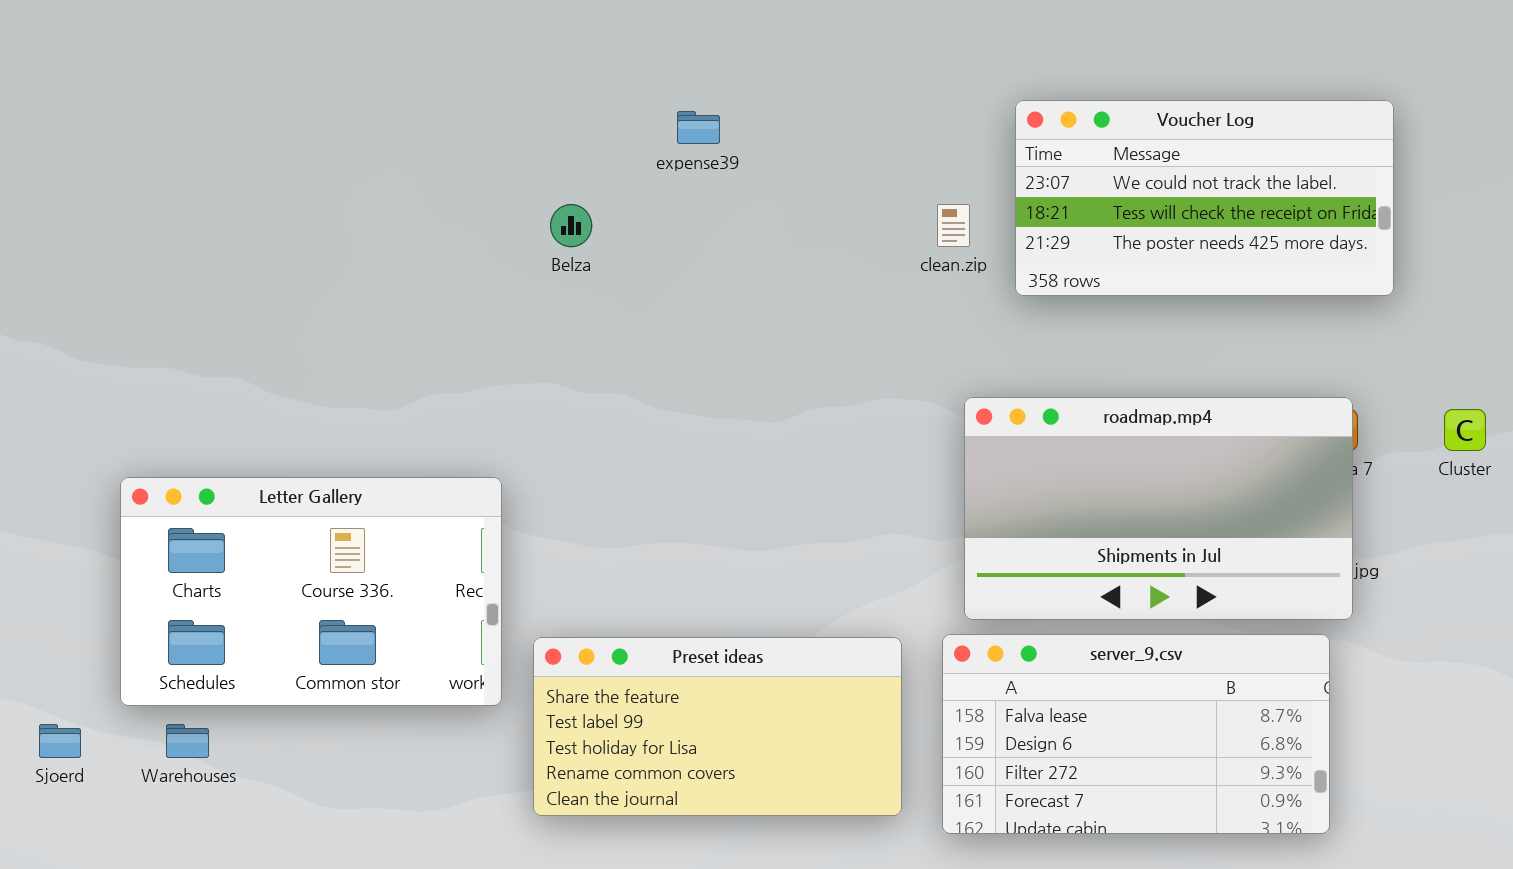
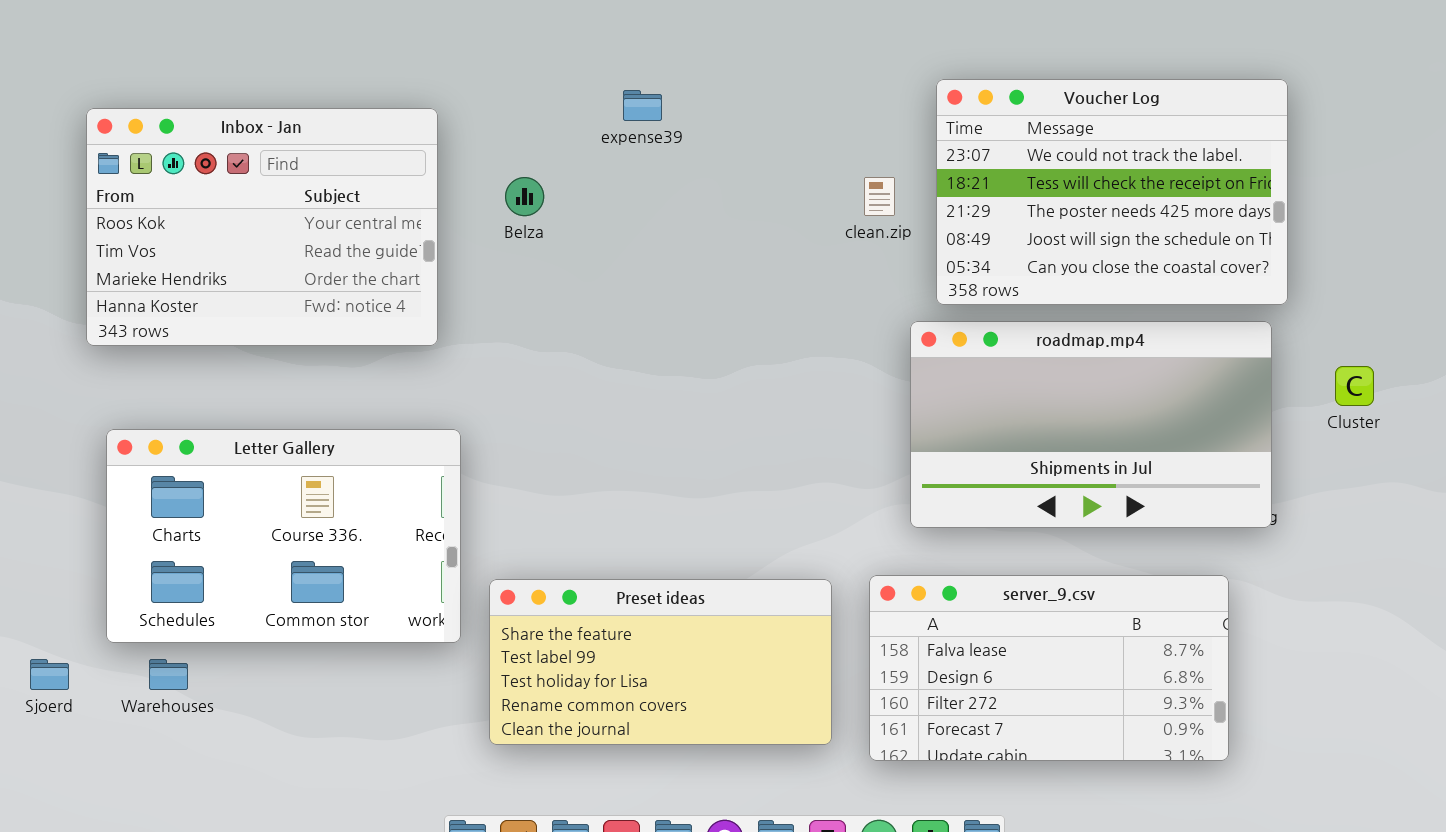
Voucher Log: [1015,100,1394,296] -> [936,79,1288,305], resized
Inbox - Jan: none -> [86,108,438,346], opened
roadmap.mp4: [964,397,1353,620] -> [910,321,1272,528], moved

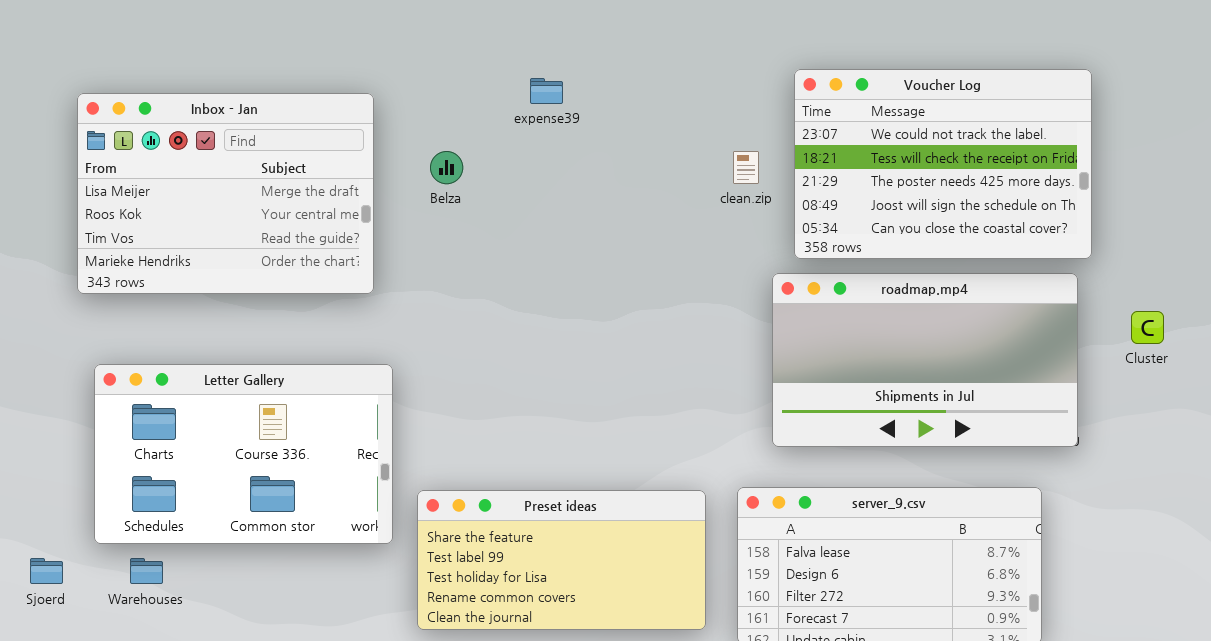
Inbox - Jan: [86,108,438,346] -> [77,93,374,294], scrolled up 1 row

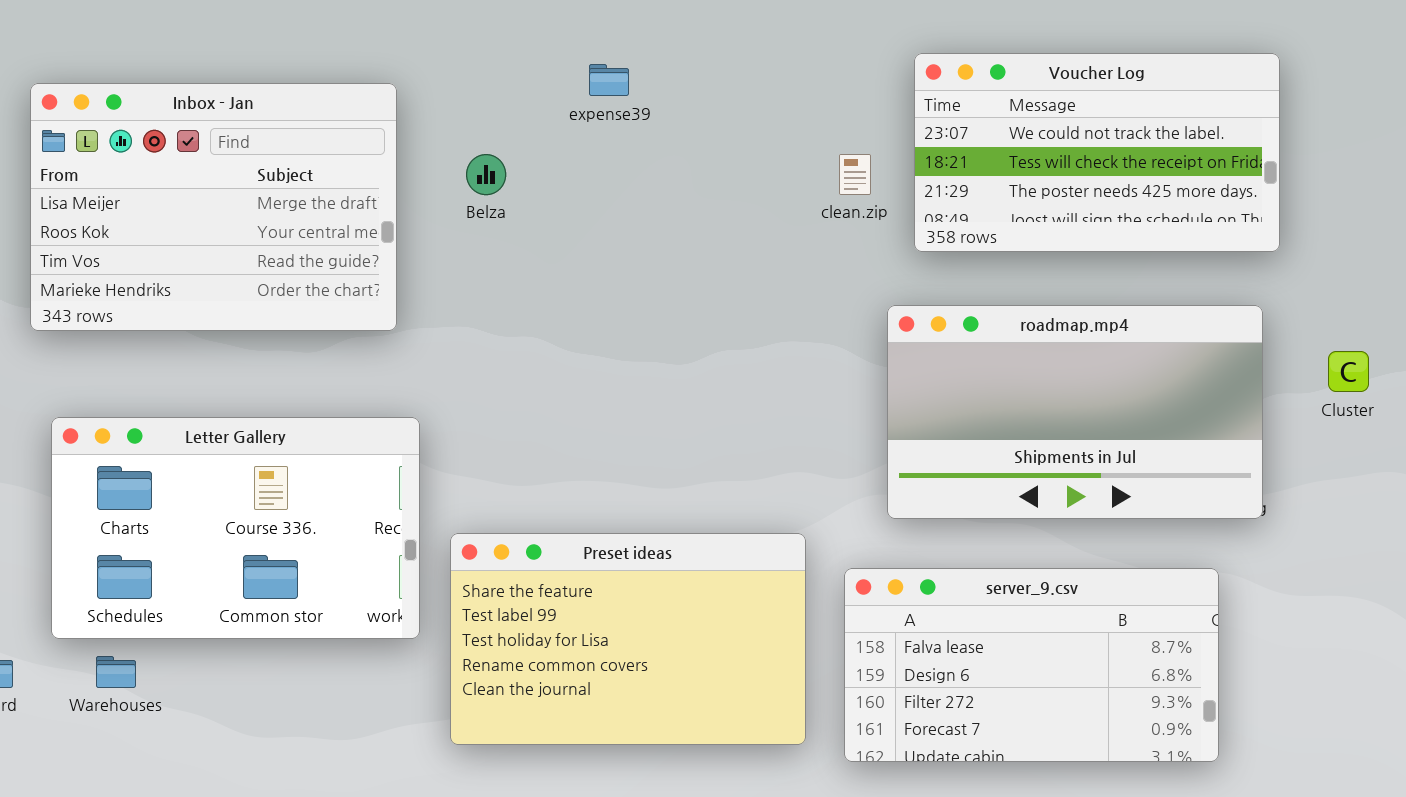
Voucher Log: [794,69,1092,259] -> [914,53,1280,252], resized
Preset ideas: [417,490,706,630] -> [450,533,806,745], resized

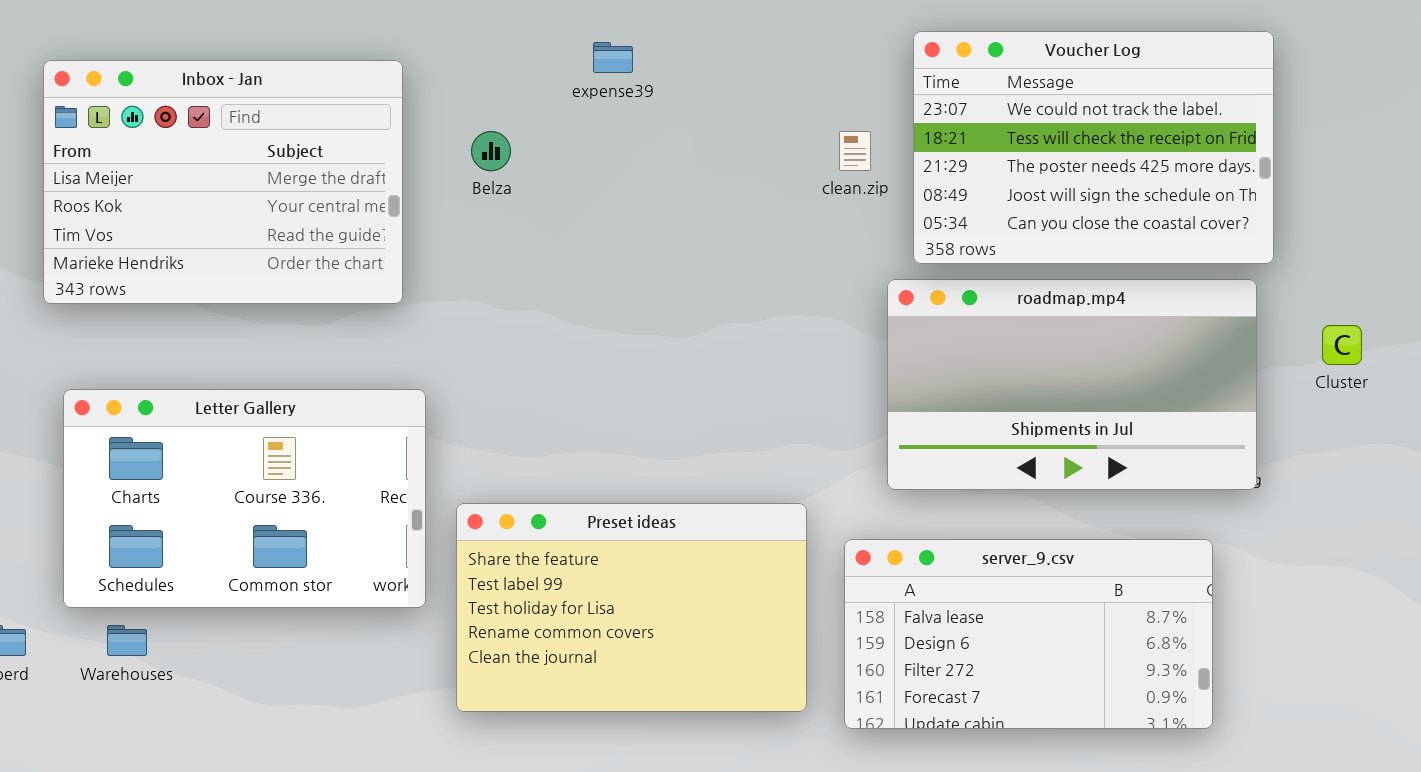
Voucher Log: [914,53,1280,252] -> [913,31,1274,264], resized

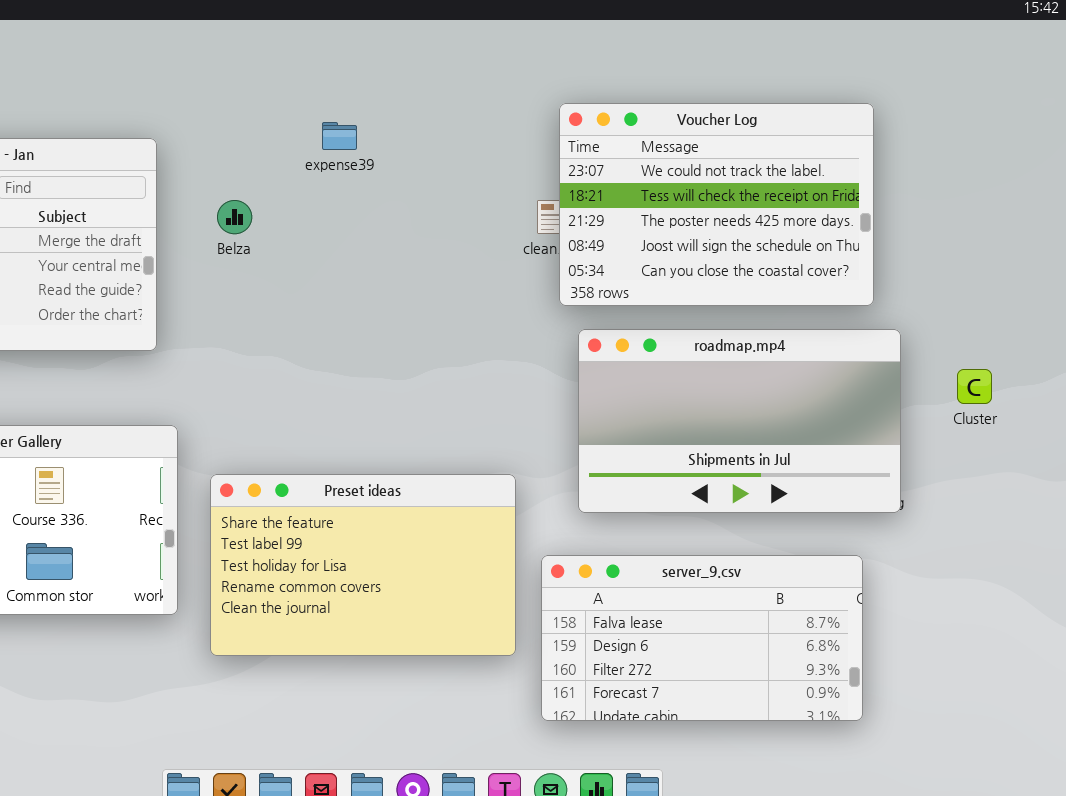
Voucher Log: [913,31,1274,264] -> [559,103,874,306], moved
Preset ideas: [456,503,807,712] -> [210,474,516,656], moved

